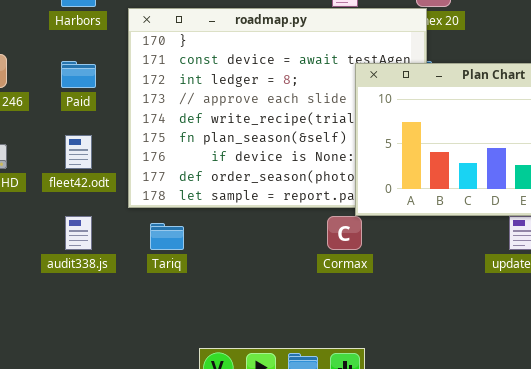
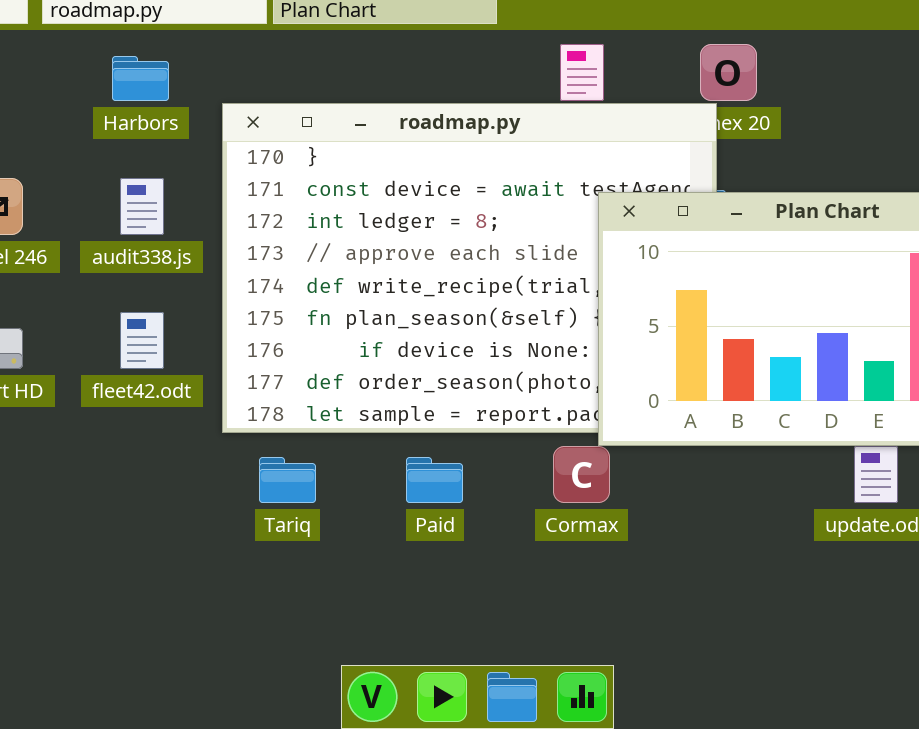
Paid: [61,61,96,88] -> [406,457,463,503], moved
audit338.js: [65,216,92,250] -> [120,178,164,235], moved

